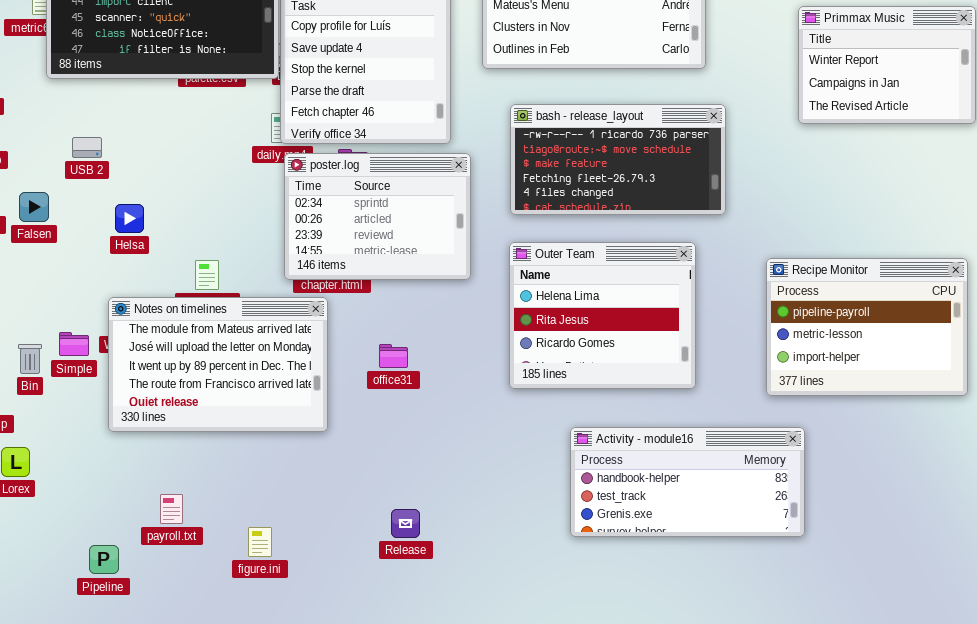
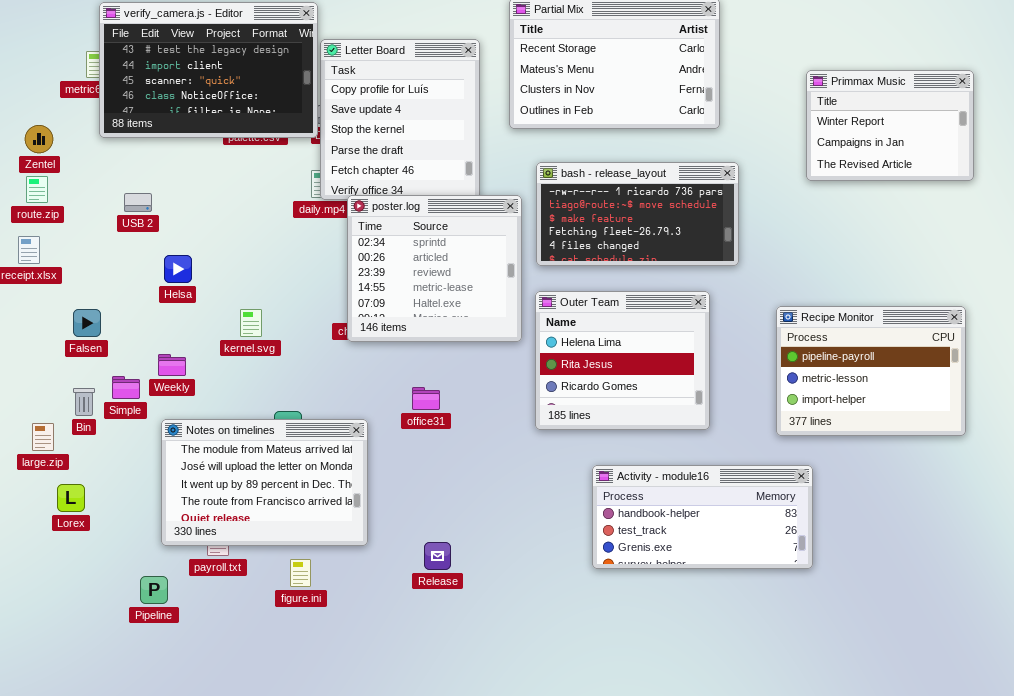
poster.log: [284,153,471,280] -> [347,195,522,342], moved, resized
Falsen: [19,192,49,222] -> [73,309,101,337], moved
Notes on timelines: [108,297,328,432] -> [161,419,368,546], moved

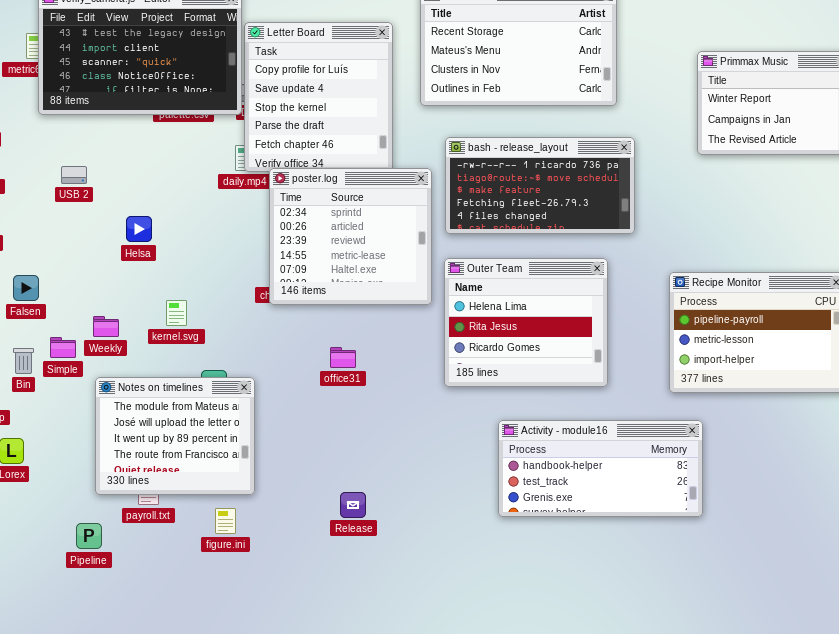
Helsa: [164,255,192,283] -> [126,216,152,242], moved
kernel.svg: [240,309,262,337] -> [166,300,187,326], moved
Notes on timelines: [161,419,368,546] -> [95,377,255,495], resized

